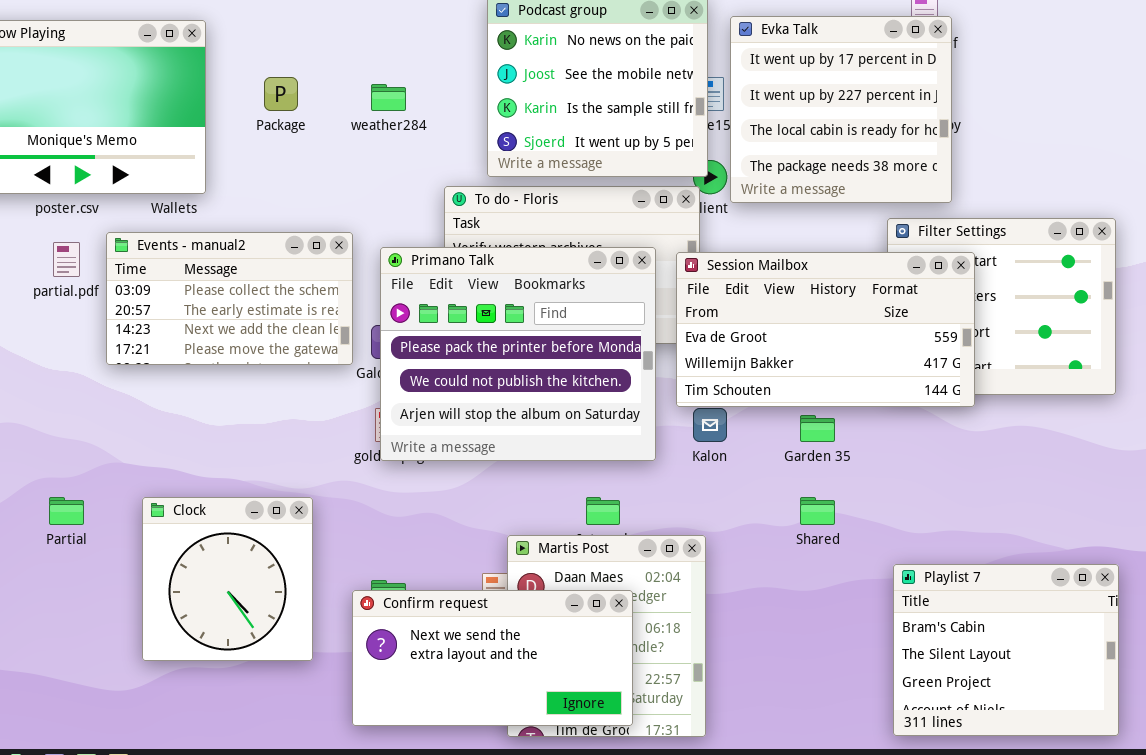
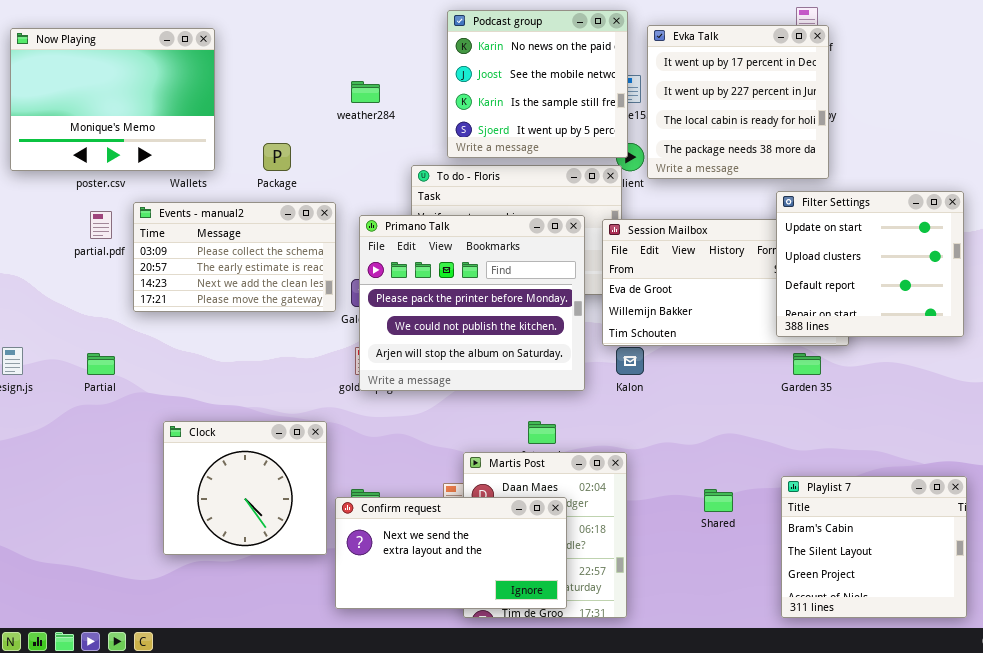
Package: [264,77,298,111] -> [263,143,291,171], moved
Filter Settings: [887,218,1116,395] -> [776,191,964,337], raised
Garden 35: [800,415,835,442] -> [793,353,821,375], moved
Partial: [49,497,84,525] -> [87,353,115,375], moved
Clock: [142,497,313,661] -> [163,421,327,555], resized
Shared: [800,497,835,525] -> [704,489,733,512], moved

